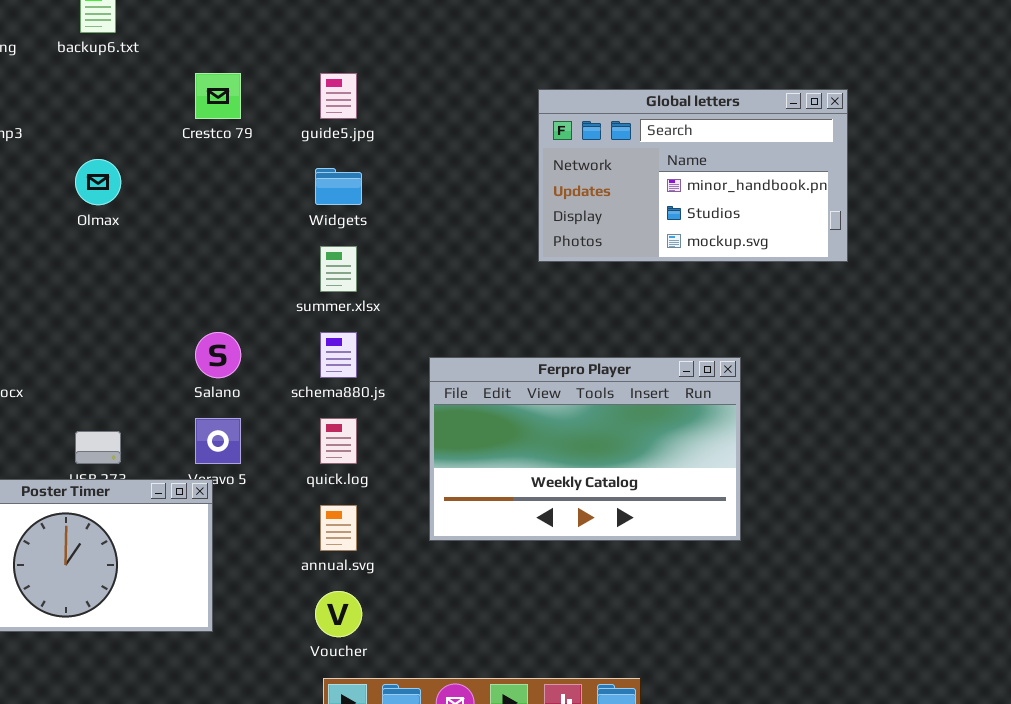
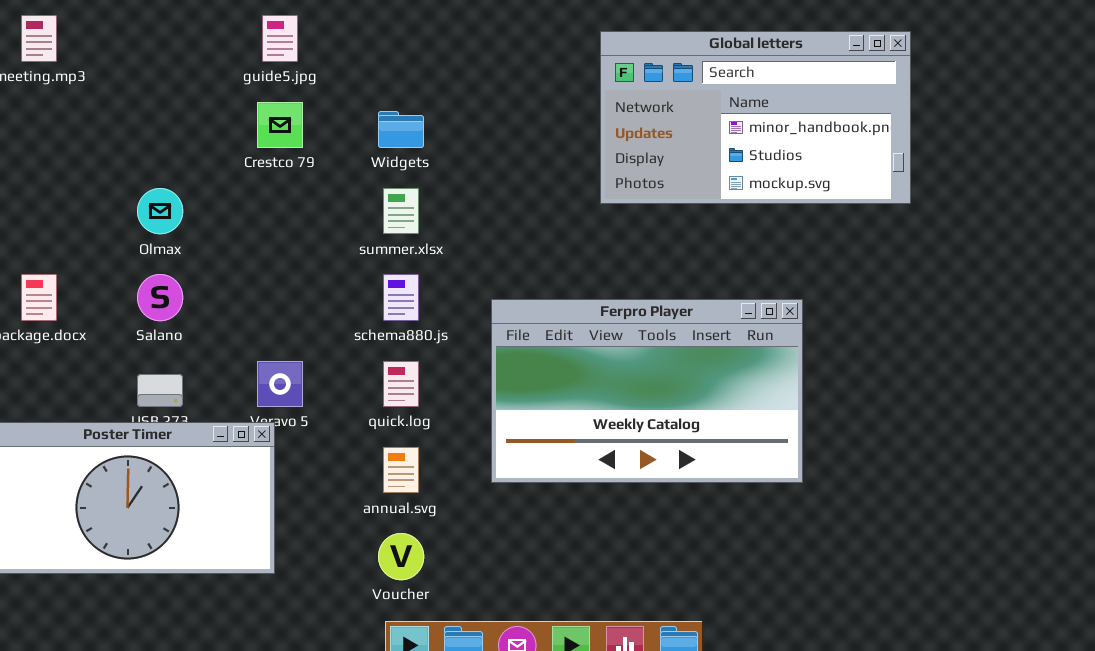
Crestco 79: [195,73,241,119] -> [257,102,303,148], moved
guide5.jpg: [320,73,357,119] -> [262,15,298,62], moved
Olmax: [75,159,121,205] -> [137,188,183,234], moved
Salano: [195,332,241,378] -> [137,274,183,321], moved

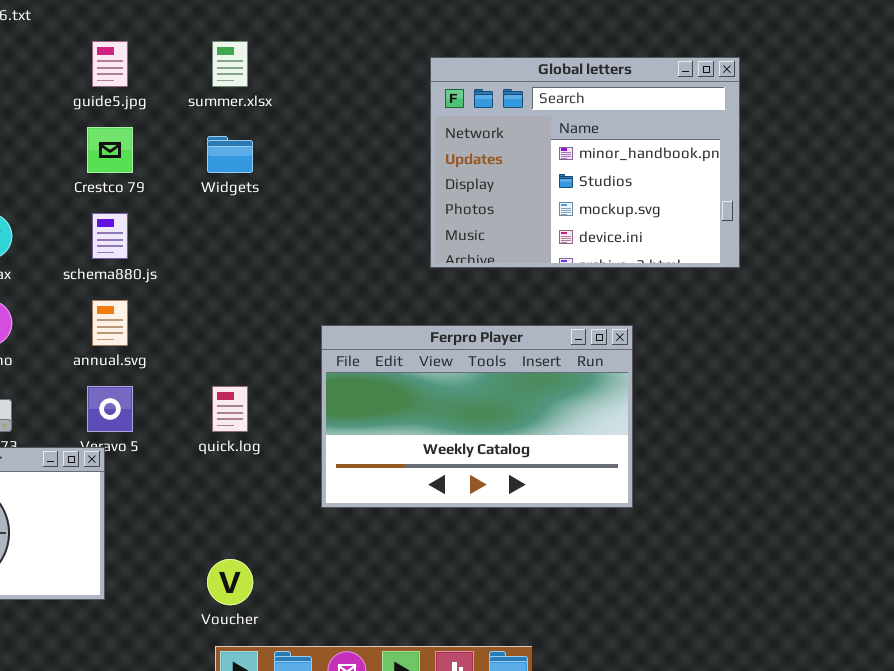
Global letters: [600,31,911,204] -> [430,57,740,268], resized
summer.xlsx: [383,188,419,234] -> [212,41,248,87], moved
schema880.js: [383,274,419,321] -> [92,213,128,259], moved
annual.svg: [383,447,419,493] -> [92,300,128,346], moved

